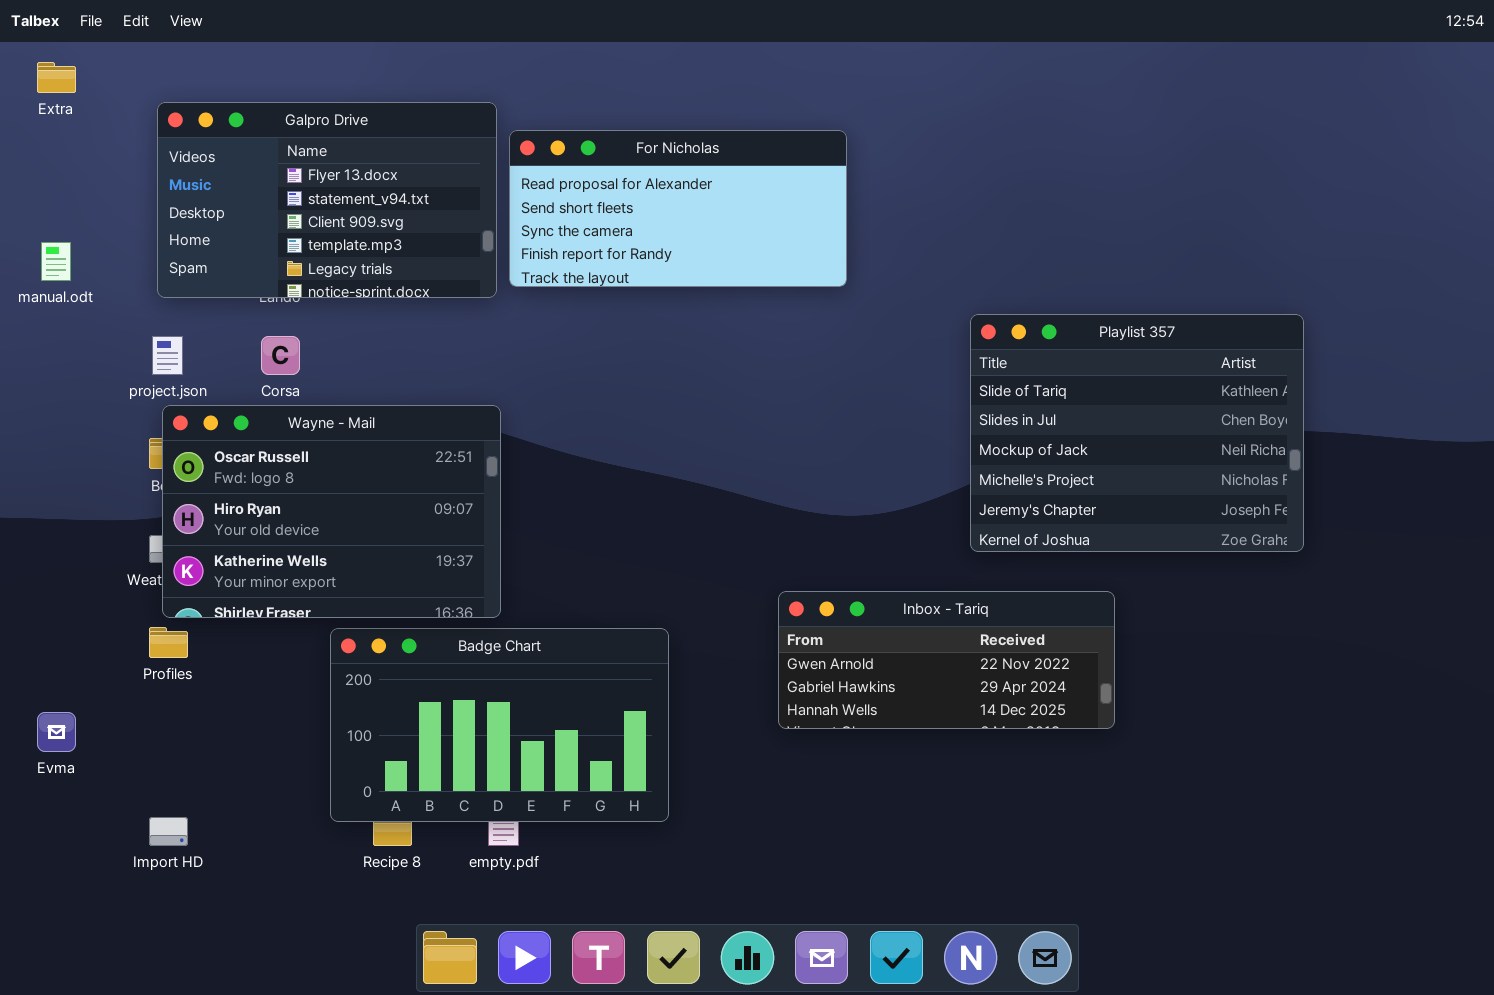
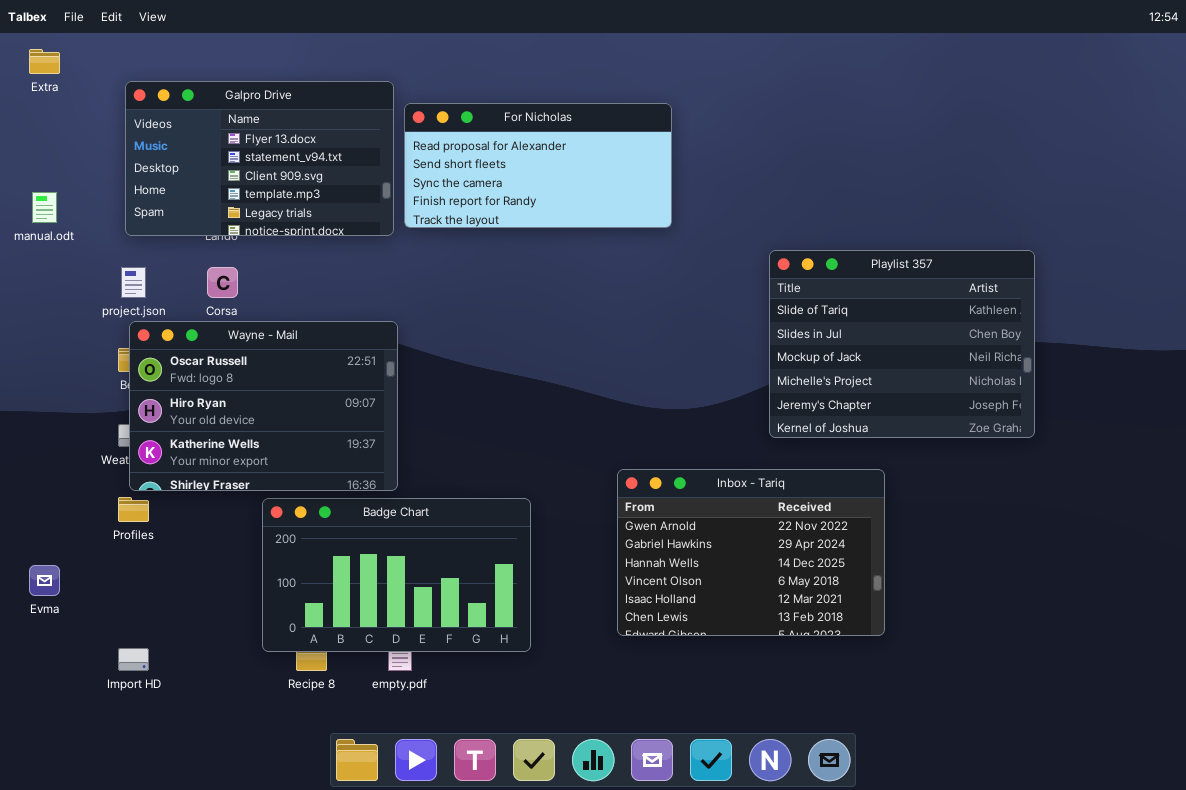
Inbox - Tariq: [778,591,1115,729] -> [617,469,885,636], resized

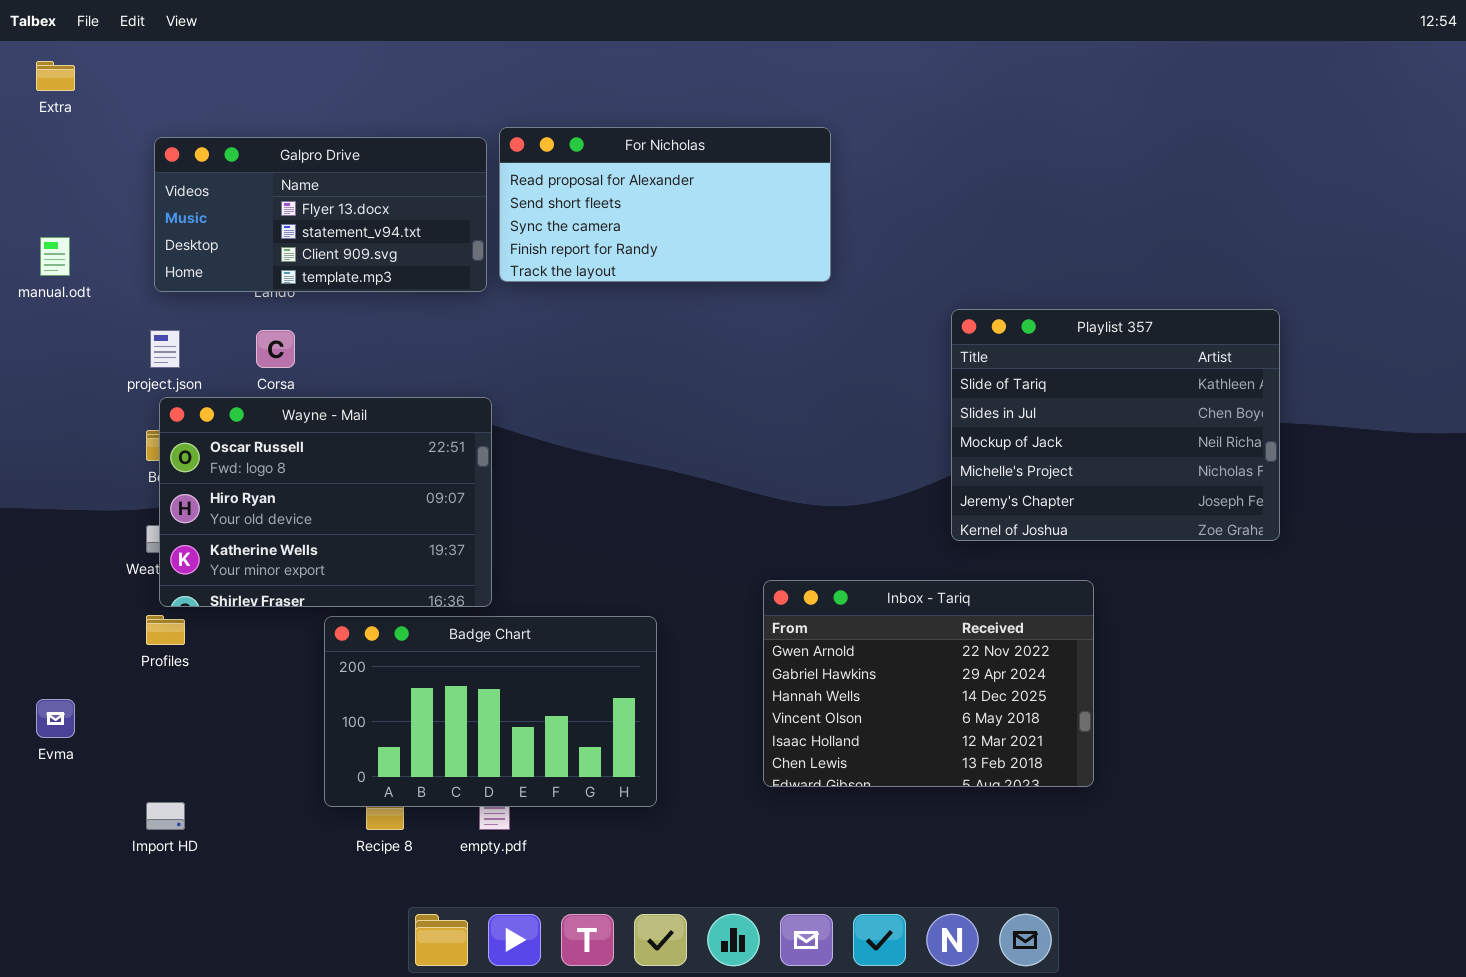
Galpro Drive: [125,81,394,236] -> [154,137,487,292], resized

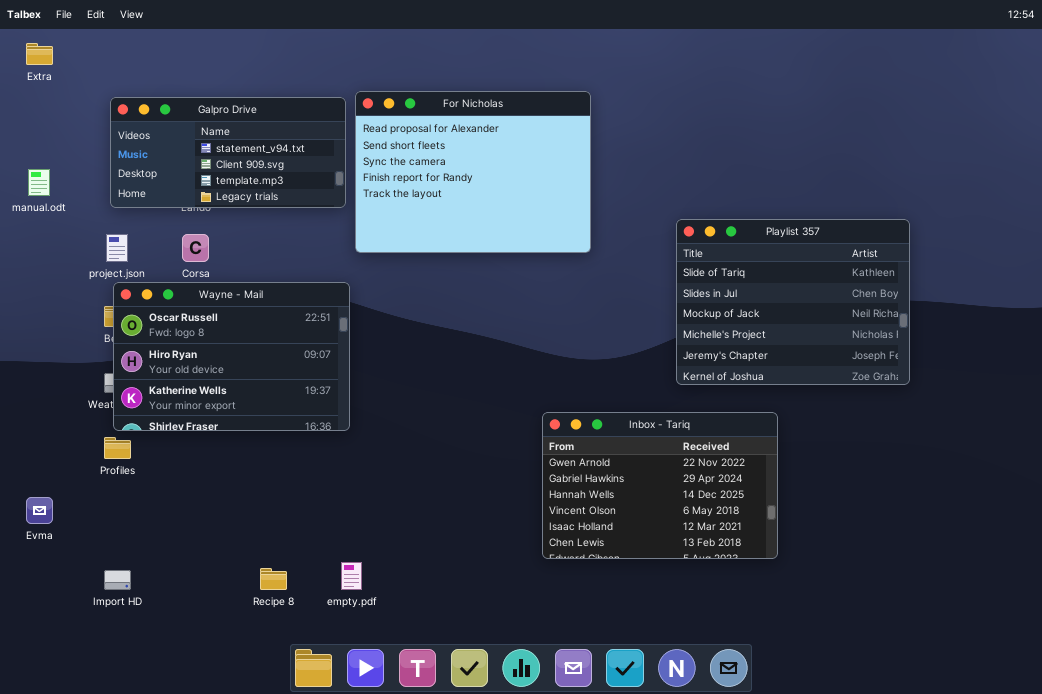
For Nicholas: [499,127,831,282] -> [355,91,591,253], resized
Galpro Drive: [154,137,487,292] -> [110,97,346,208], scrolled down 1 row
Badge Chart: [324,616,657,807] -> none, closed

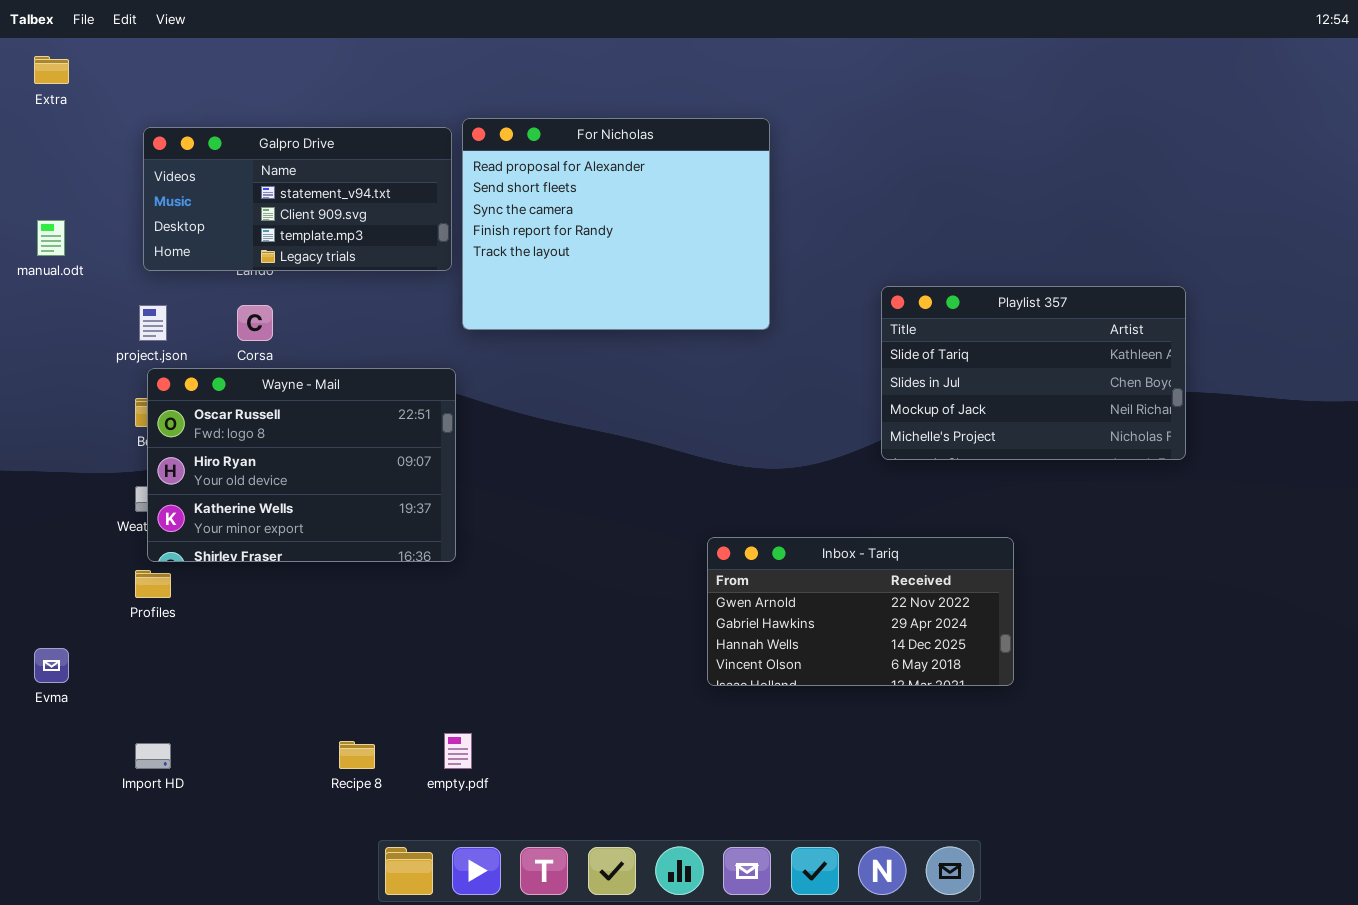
Playlist 357: [676,219,910,385] -> [881,286,1186,460], resized
Inbox - Tariq: [542,412,778,559] -> [707,537,1014,686], resized

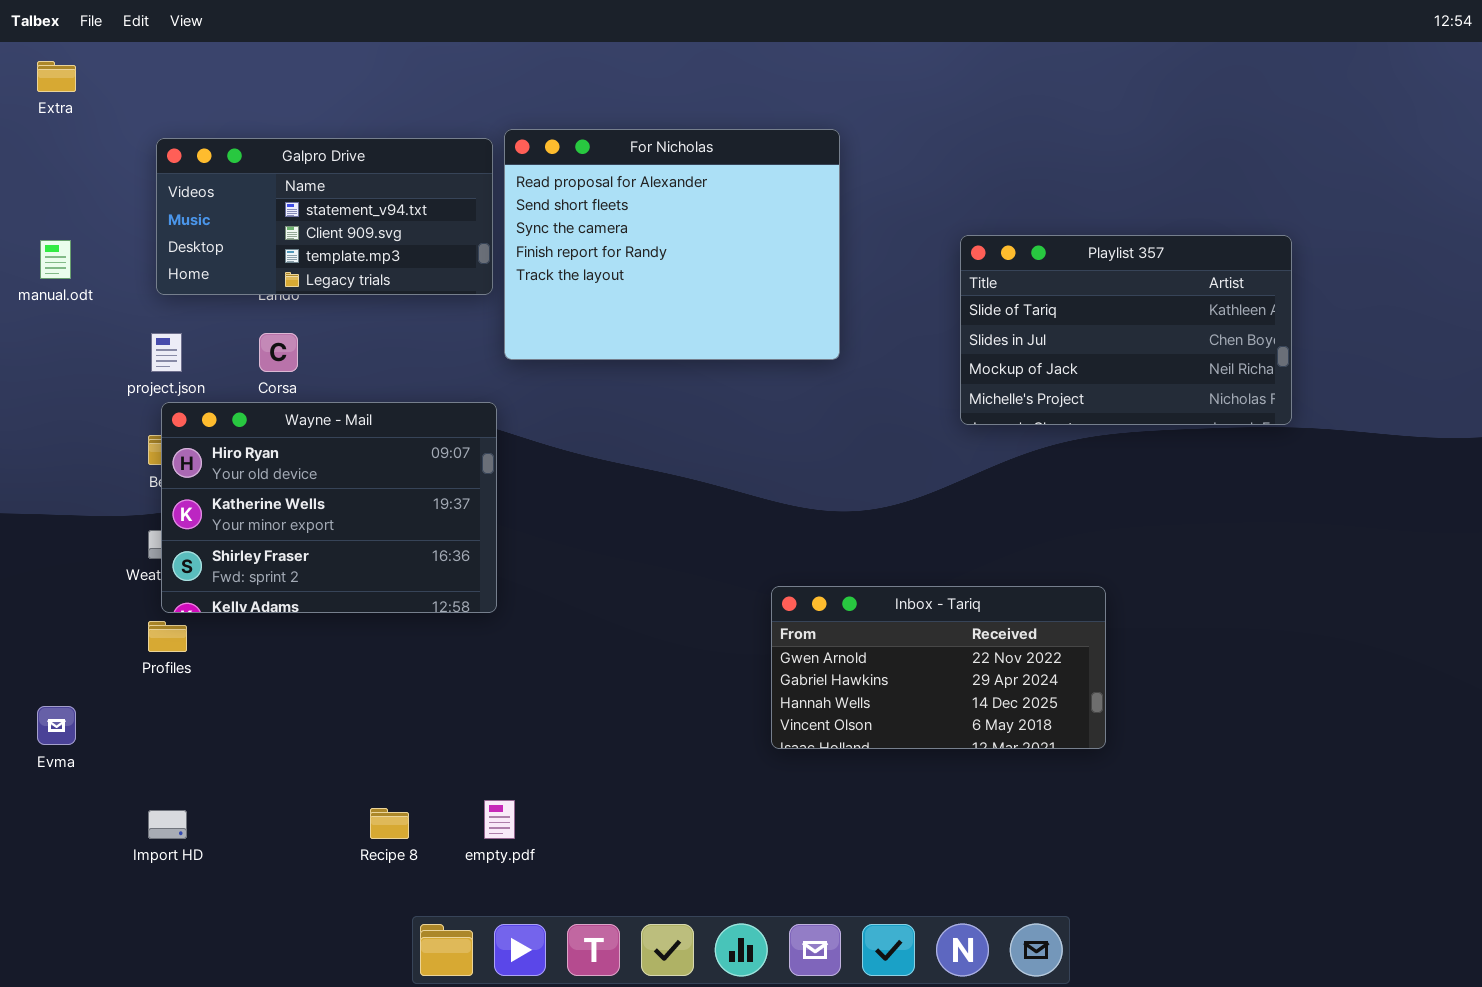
Playlist 357: [881,286,1186,460] -> [960,235,1292,425], moved
Wayne - Mail: [147,368,456,562] -> [161,402,497,613], scrolled down 1 row

